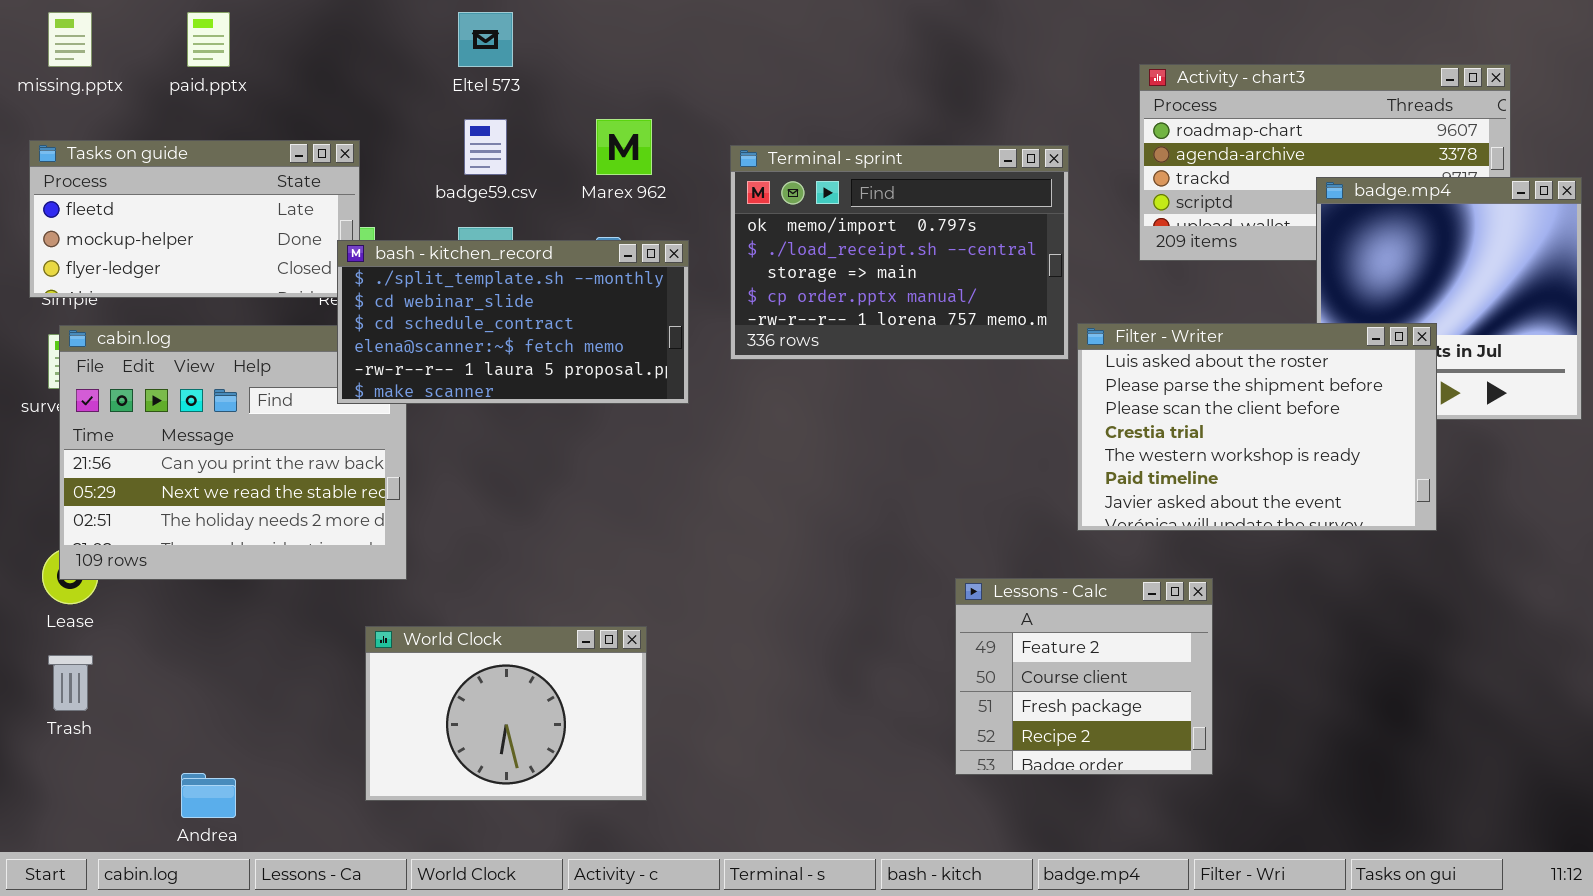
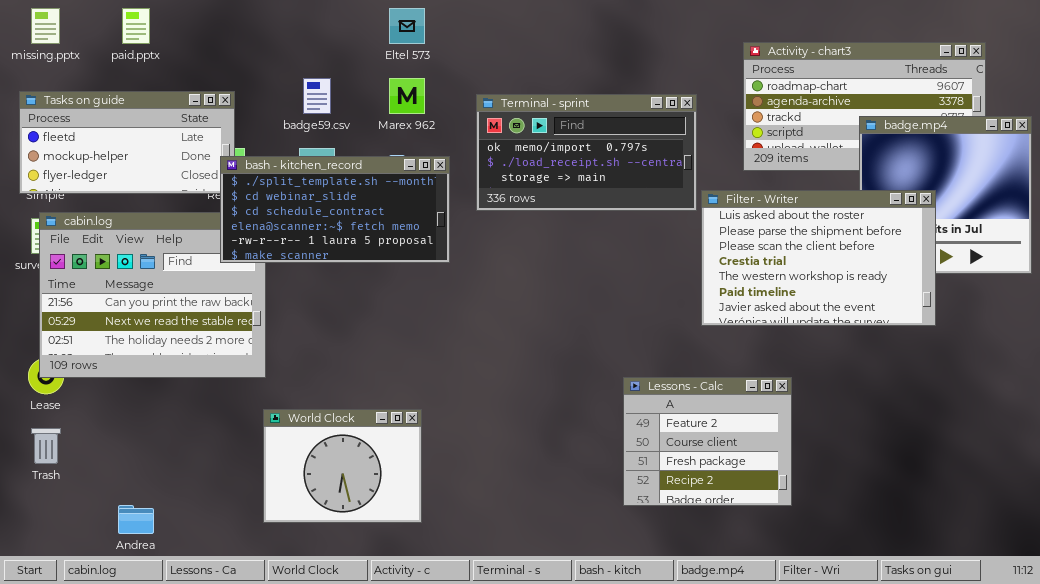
Eltel 573: [458,12,513,67] -> [389,8,425,44], moved
Terminal - sprint: [730,145,1069,360] -> [476,94,697,211], resized
Filter - Writer: [1077,323,1437,531] -> [701,190,936,326], moved
World Clock: [365,626,647,801] -> [263,409,422,523], resized

